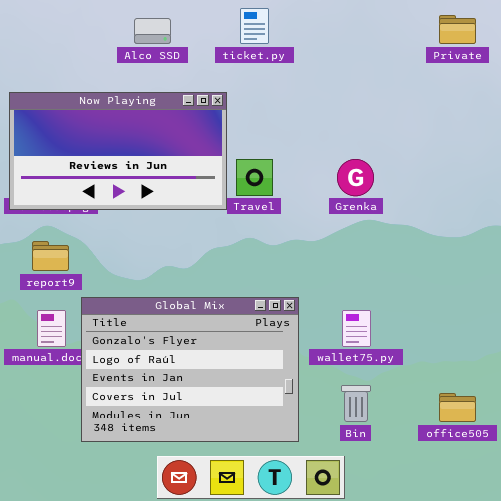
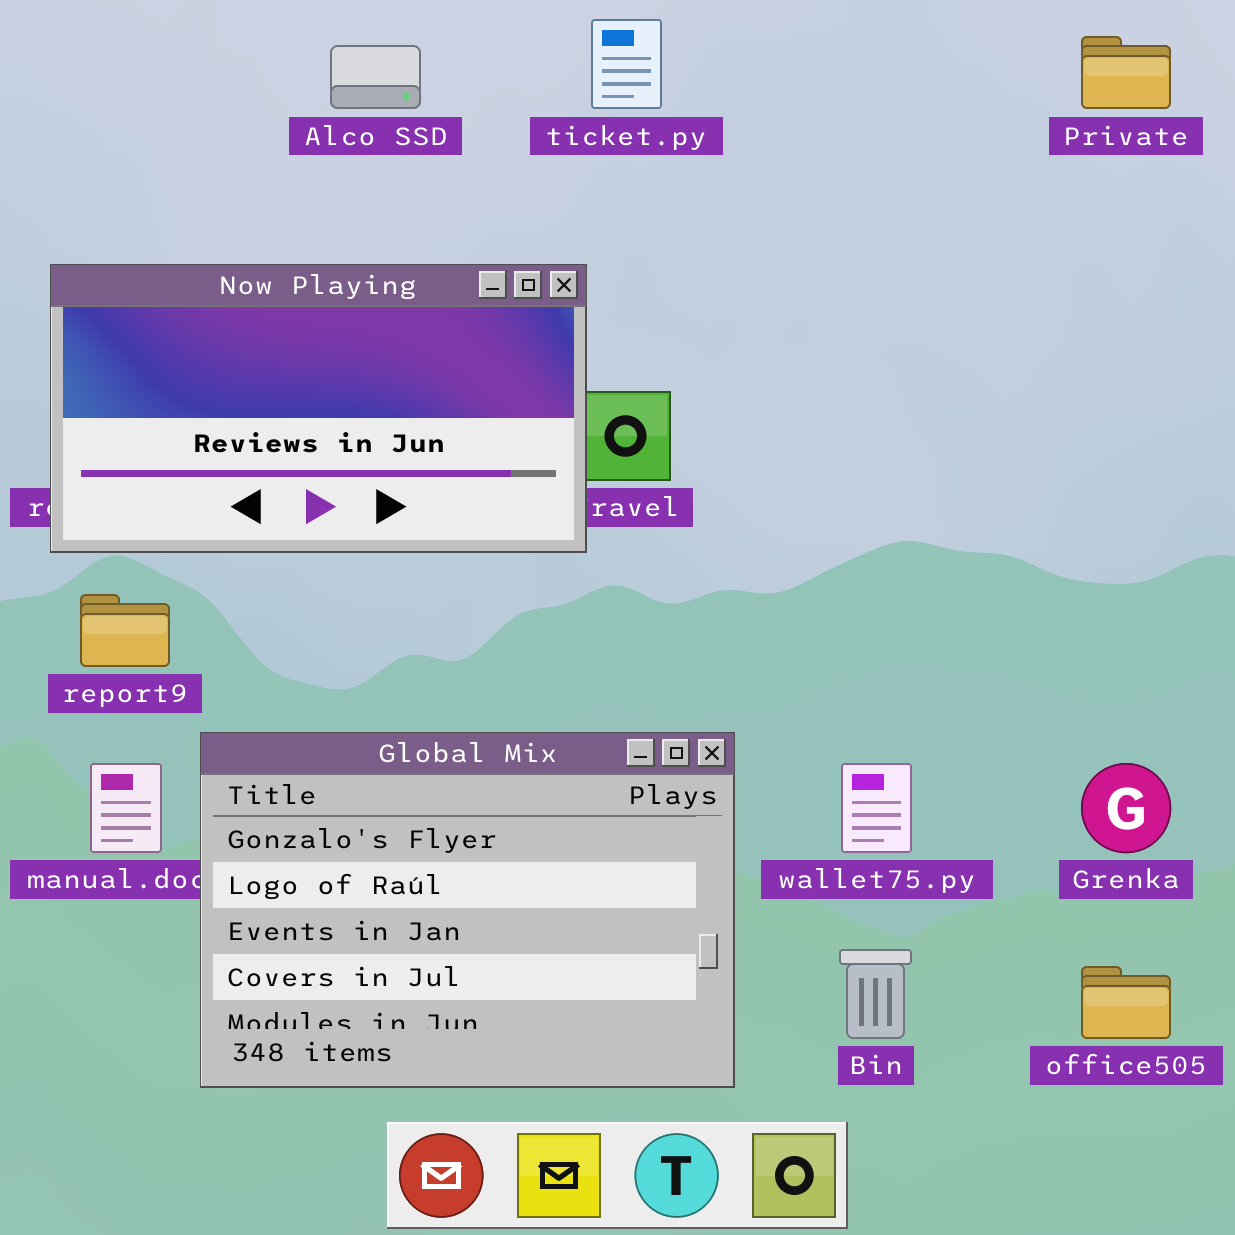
Now Playing: [9,92,227,210] -> [50,264,587,553], moved
Grenka: [337,159,374,196] -> [1081,763,1171,853], moved

